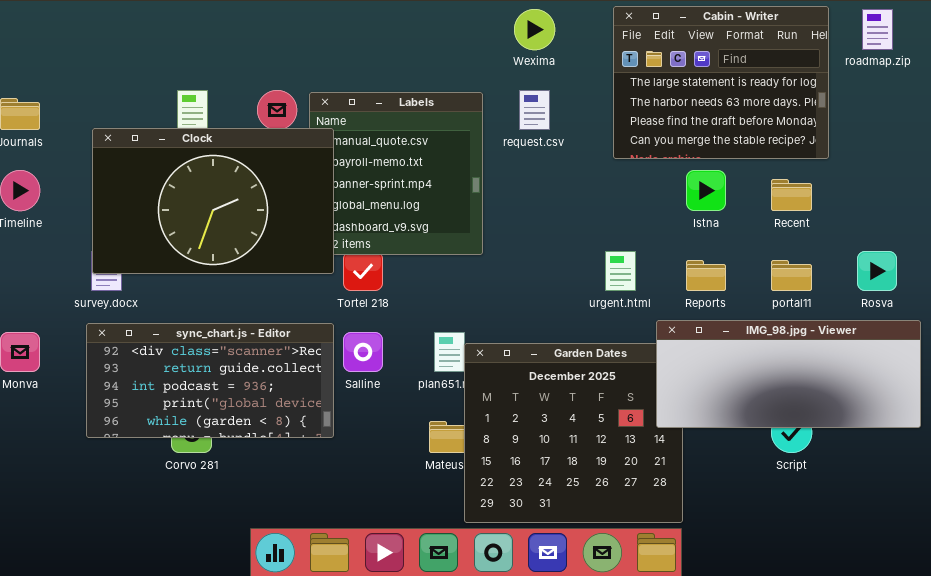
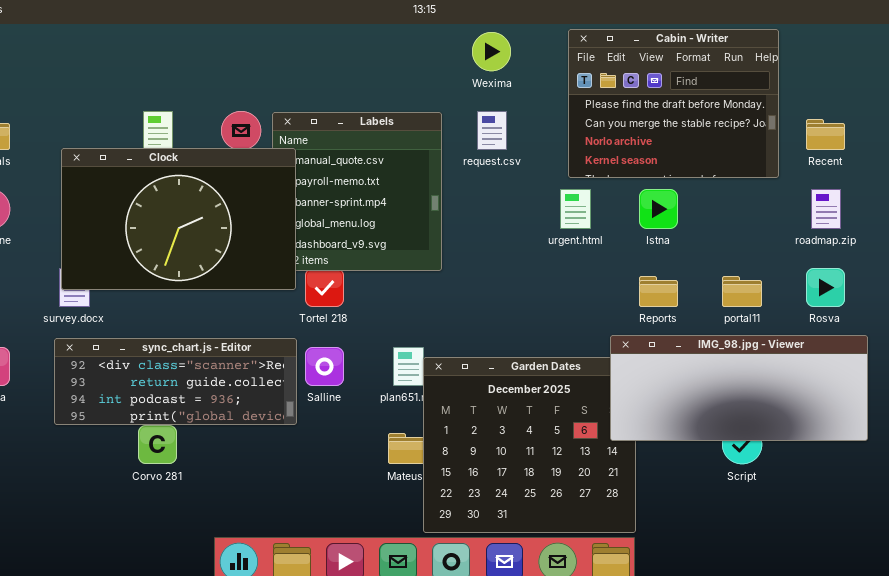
Cabin - Writer: [613,6,829,159] -> [568,29,779,178], scrolled down 2 rows
roadmap.zip: [862,9,893,50] -> [811,189,841,229], moved
Recent: [771,179,812,211] -> [806,119,845,150], moved
urgent.html: [605,251,636,291] -> [560,189,591,229], moved
sync_chart.js - Editor: [86,323,334,438] -> [54,338,297,425], resized

